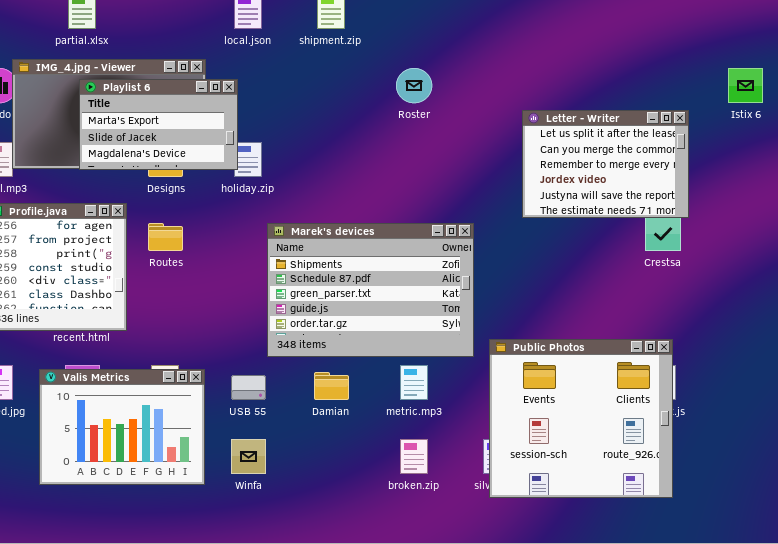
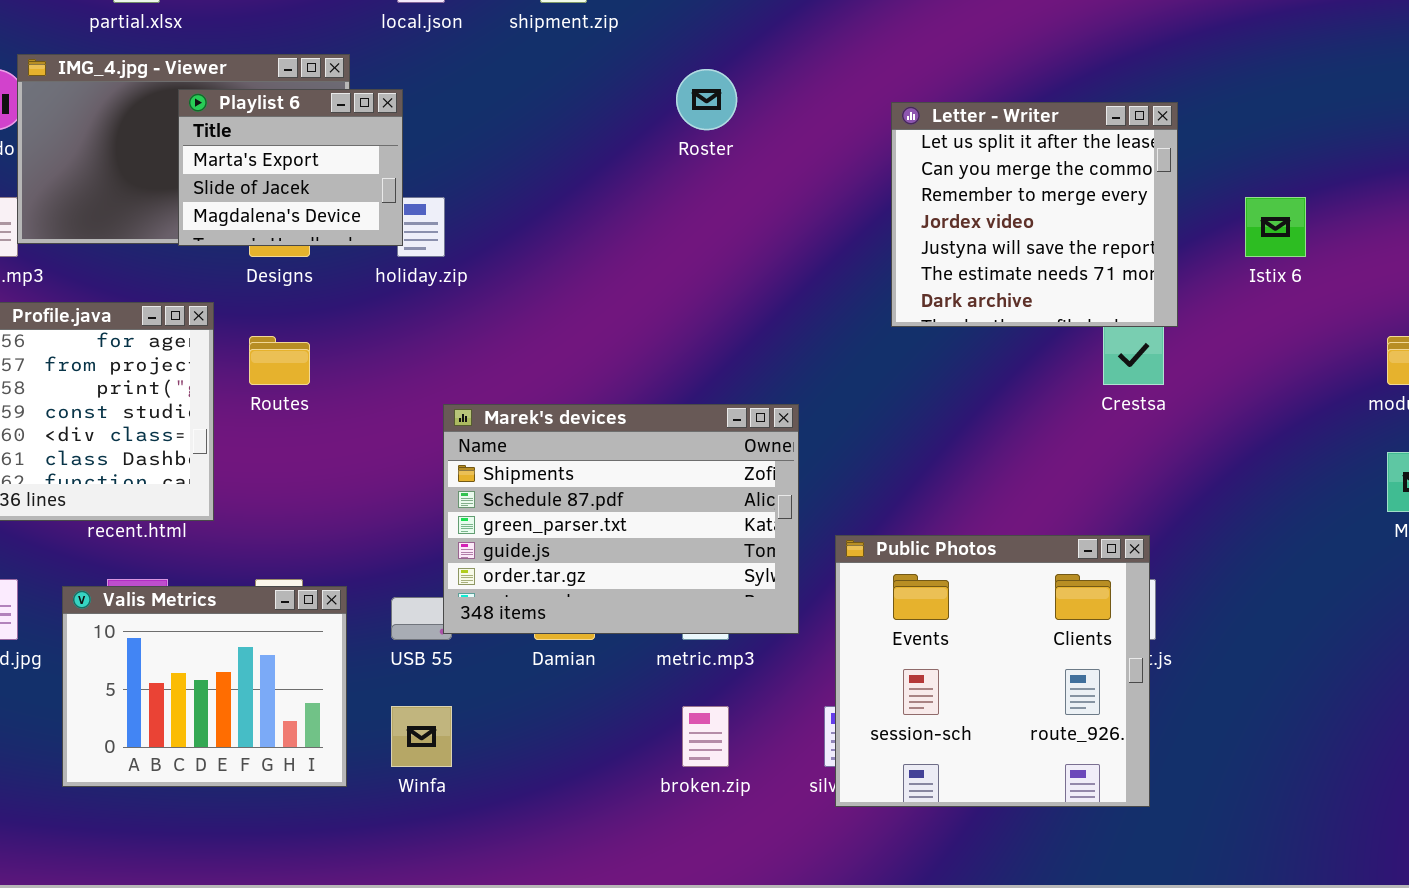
Istix 6: [728,68,763,103] -> [1245,197,1306,257], moved
Playlist 6: [79,79,238,170] -> [178,89,403,246], resized
Letter - Writer: [522,110,689,218] -> [891,102,1178,327], resized
Marek's devices: [267,223,474,357] -> [443,404,799,634], moved

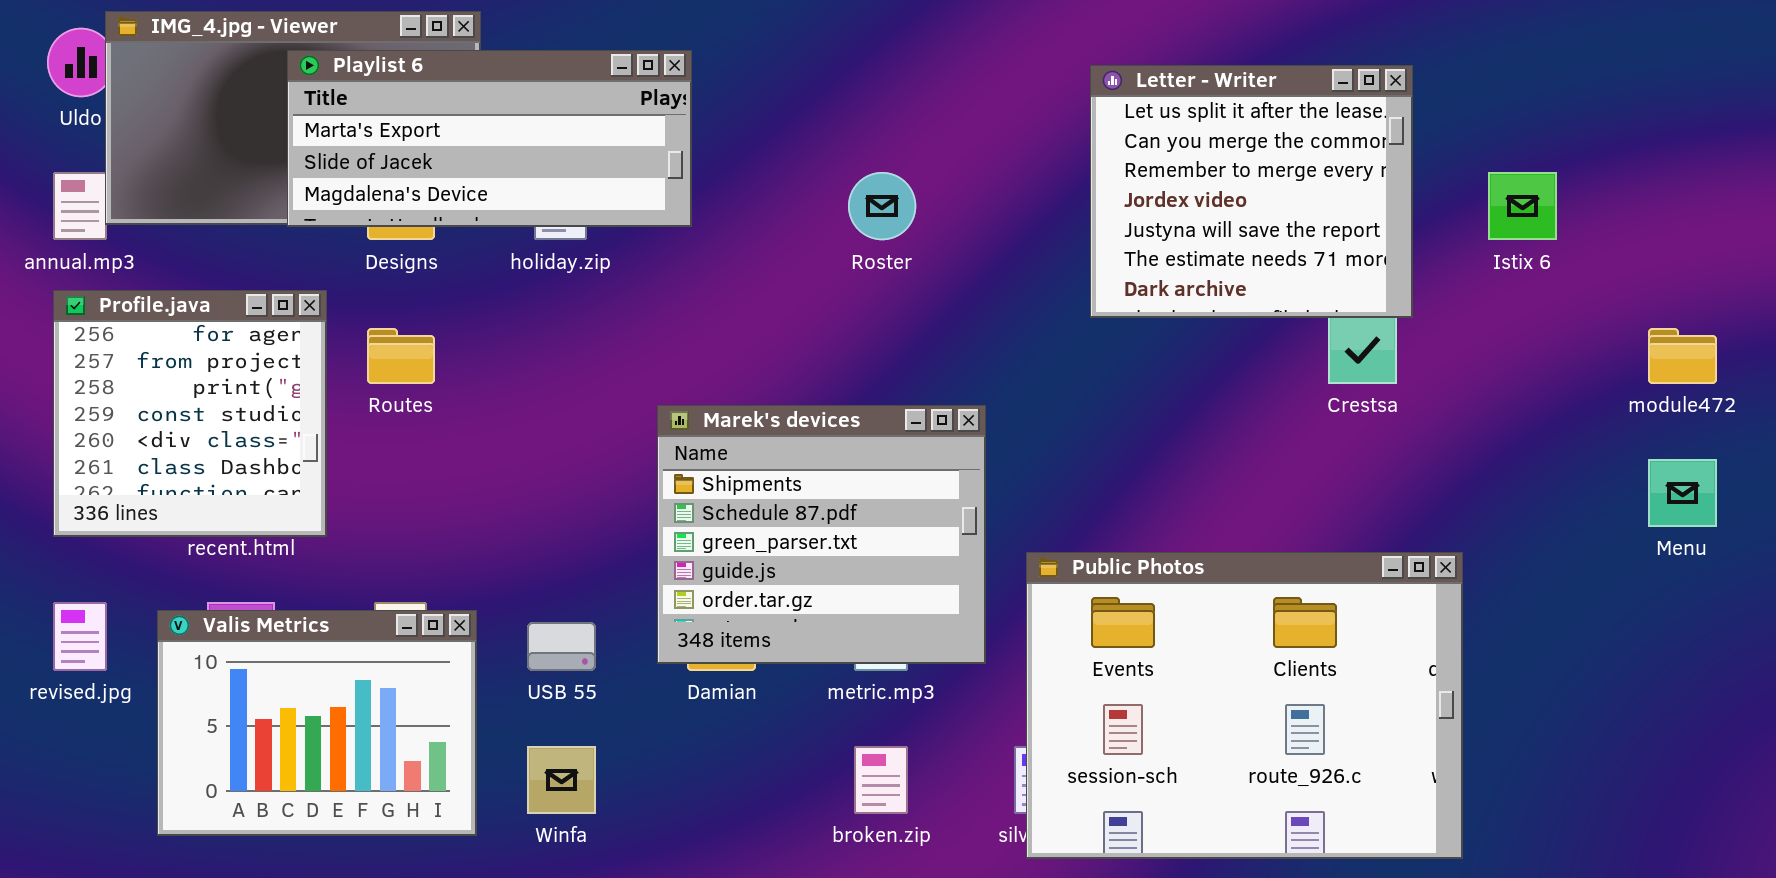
Roster: [676,69,737,130] -> [848,172,916,240], moved
Playlist 6: [178,89,403,246] -> [287,50,692,227], resized
Marek's devices: [443,404,799,634] -> [657,405,986,664], resized
Public Photos: [835,535,1150,807] -> [1026,552,1463,859], resized

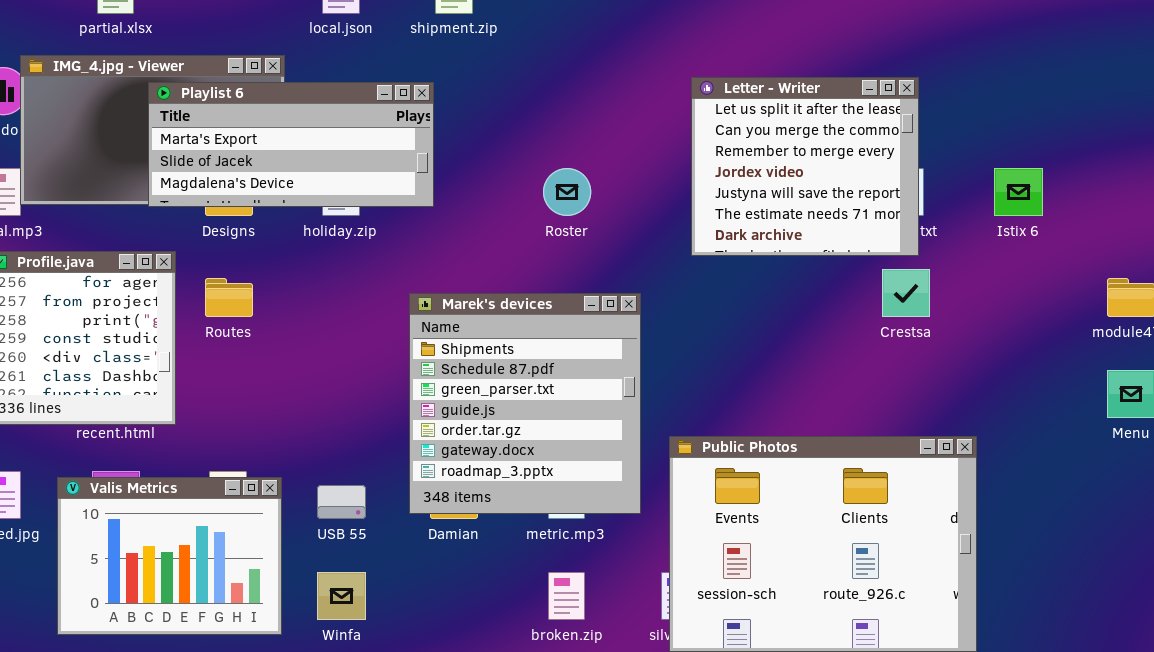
Letter - Writer: [1090,65,1413,318] -> [691,77,919,256], moved
Marek's devices: [657,405,986,664] -> [409,293,641,514], resized

